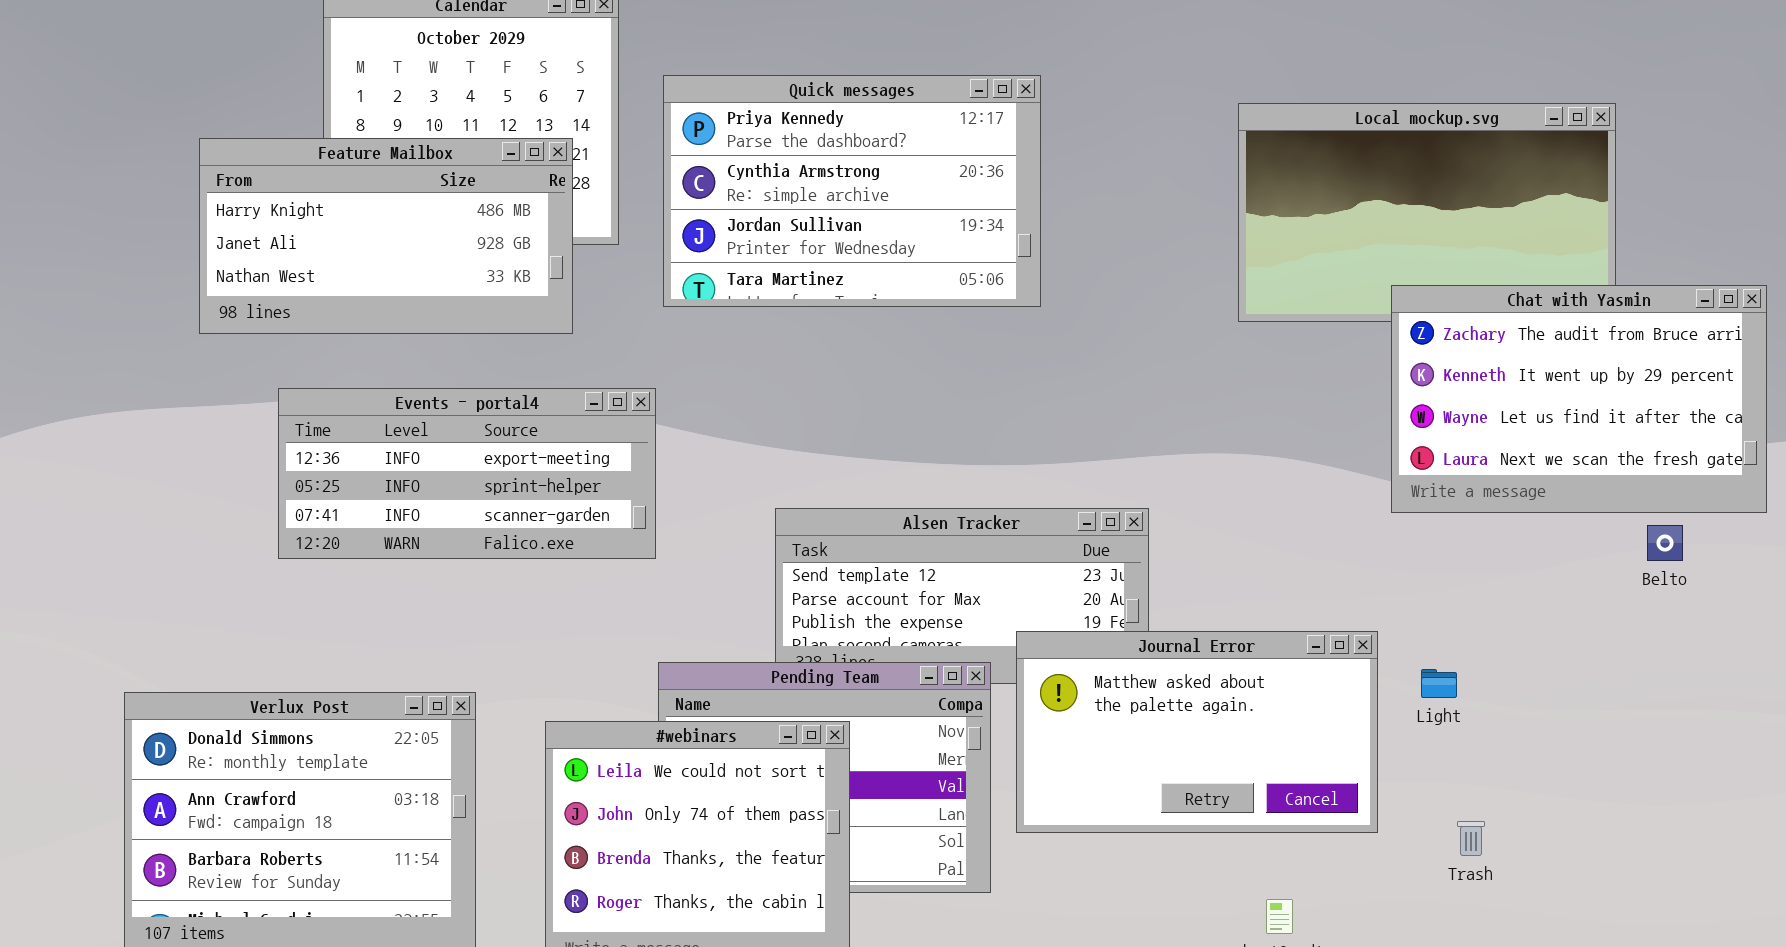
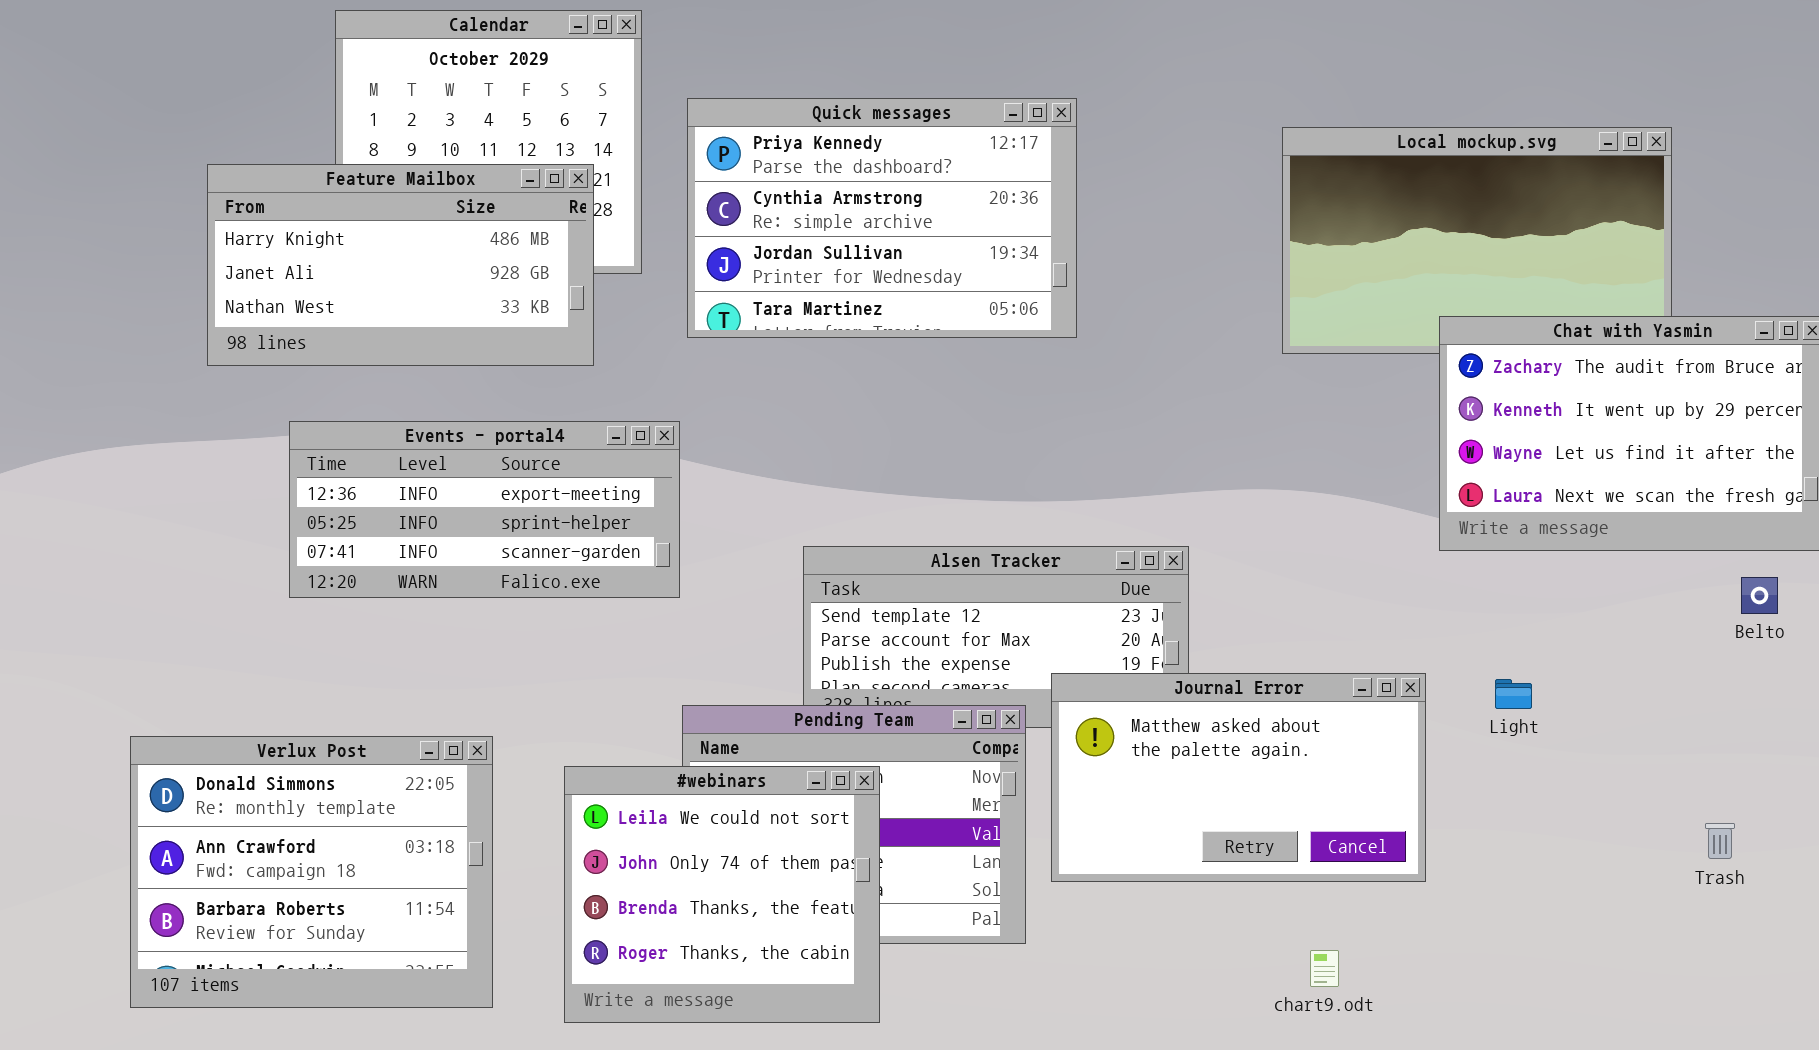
Belto: [1647,525,1683,561] -> [1741,577,1778,614], moved
Light: [1421,669,1457,698] -> [1495,679,1532,709], moved
Trash: [1457,821,1485,856] -> [1705,823,1735,859], moved

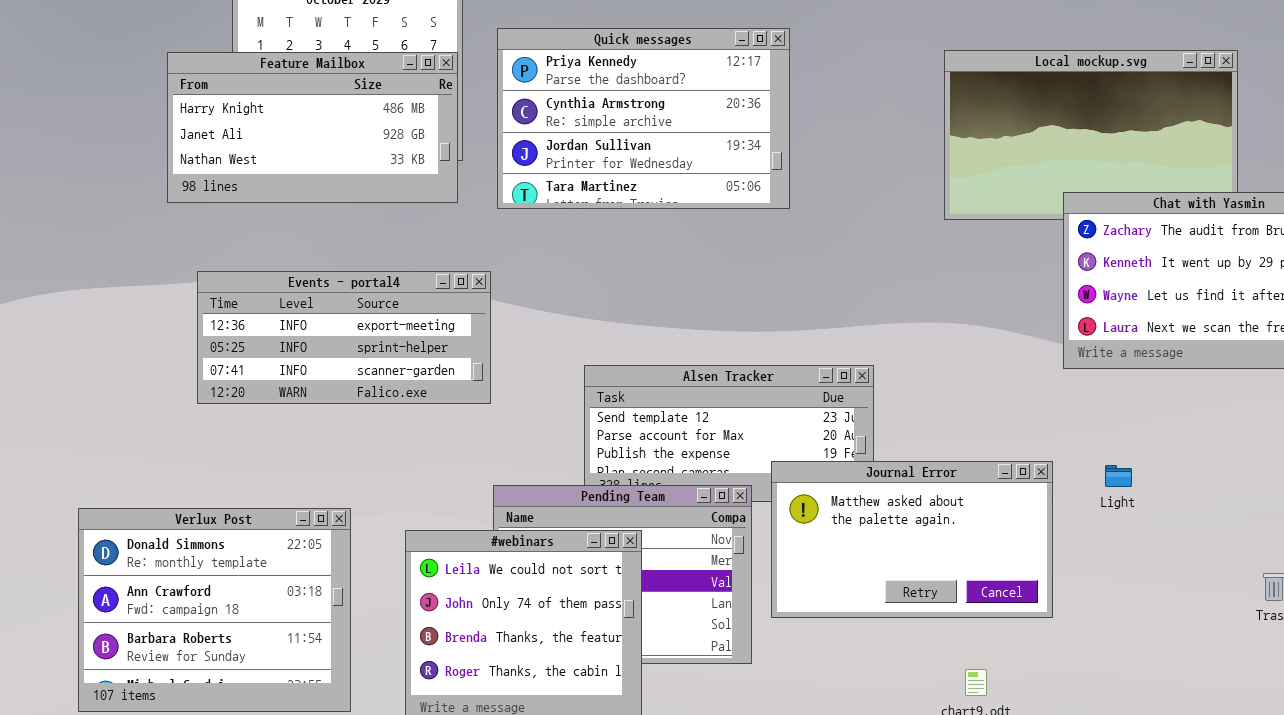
Feature Mailbox: [207,164,594,366] -> [167,52,458,203], moved

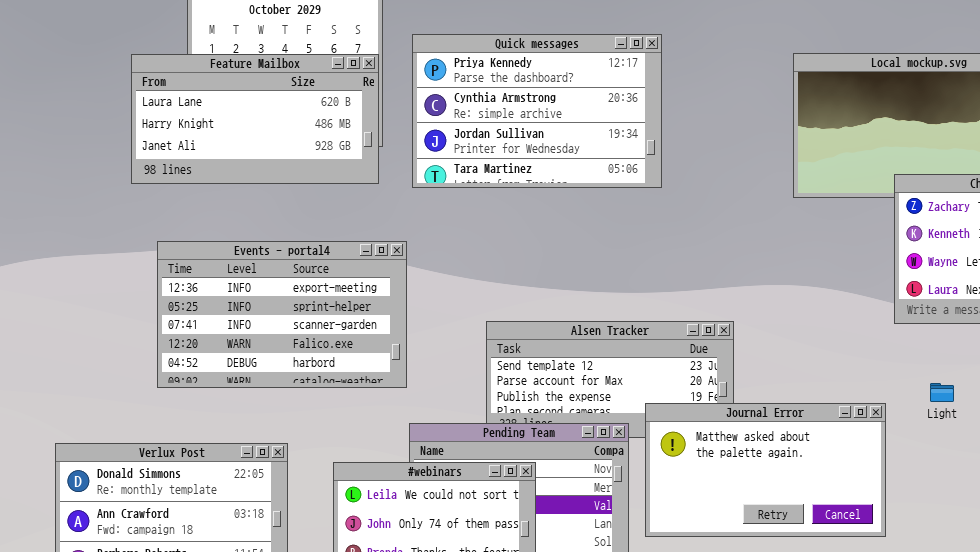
Feature Mailbox: [167,52,458,203] -> [131,54,379,184], scrolled up 1 row
Events - portal4: [197,271,491,404] -> [157,241,407,388], resized
Light: [1105,465,1132,487] -> [930,383,954,402], moved

